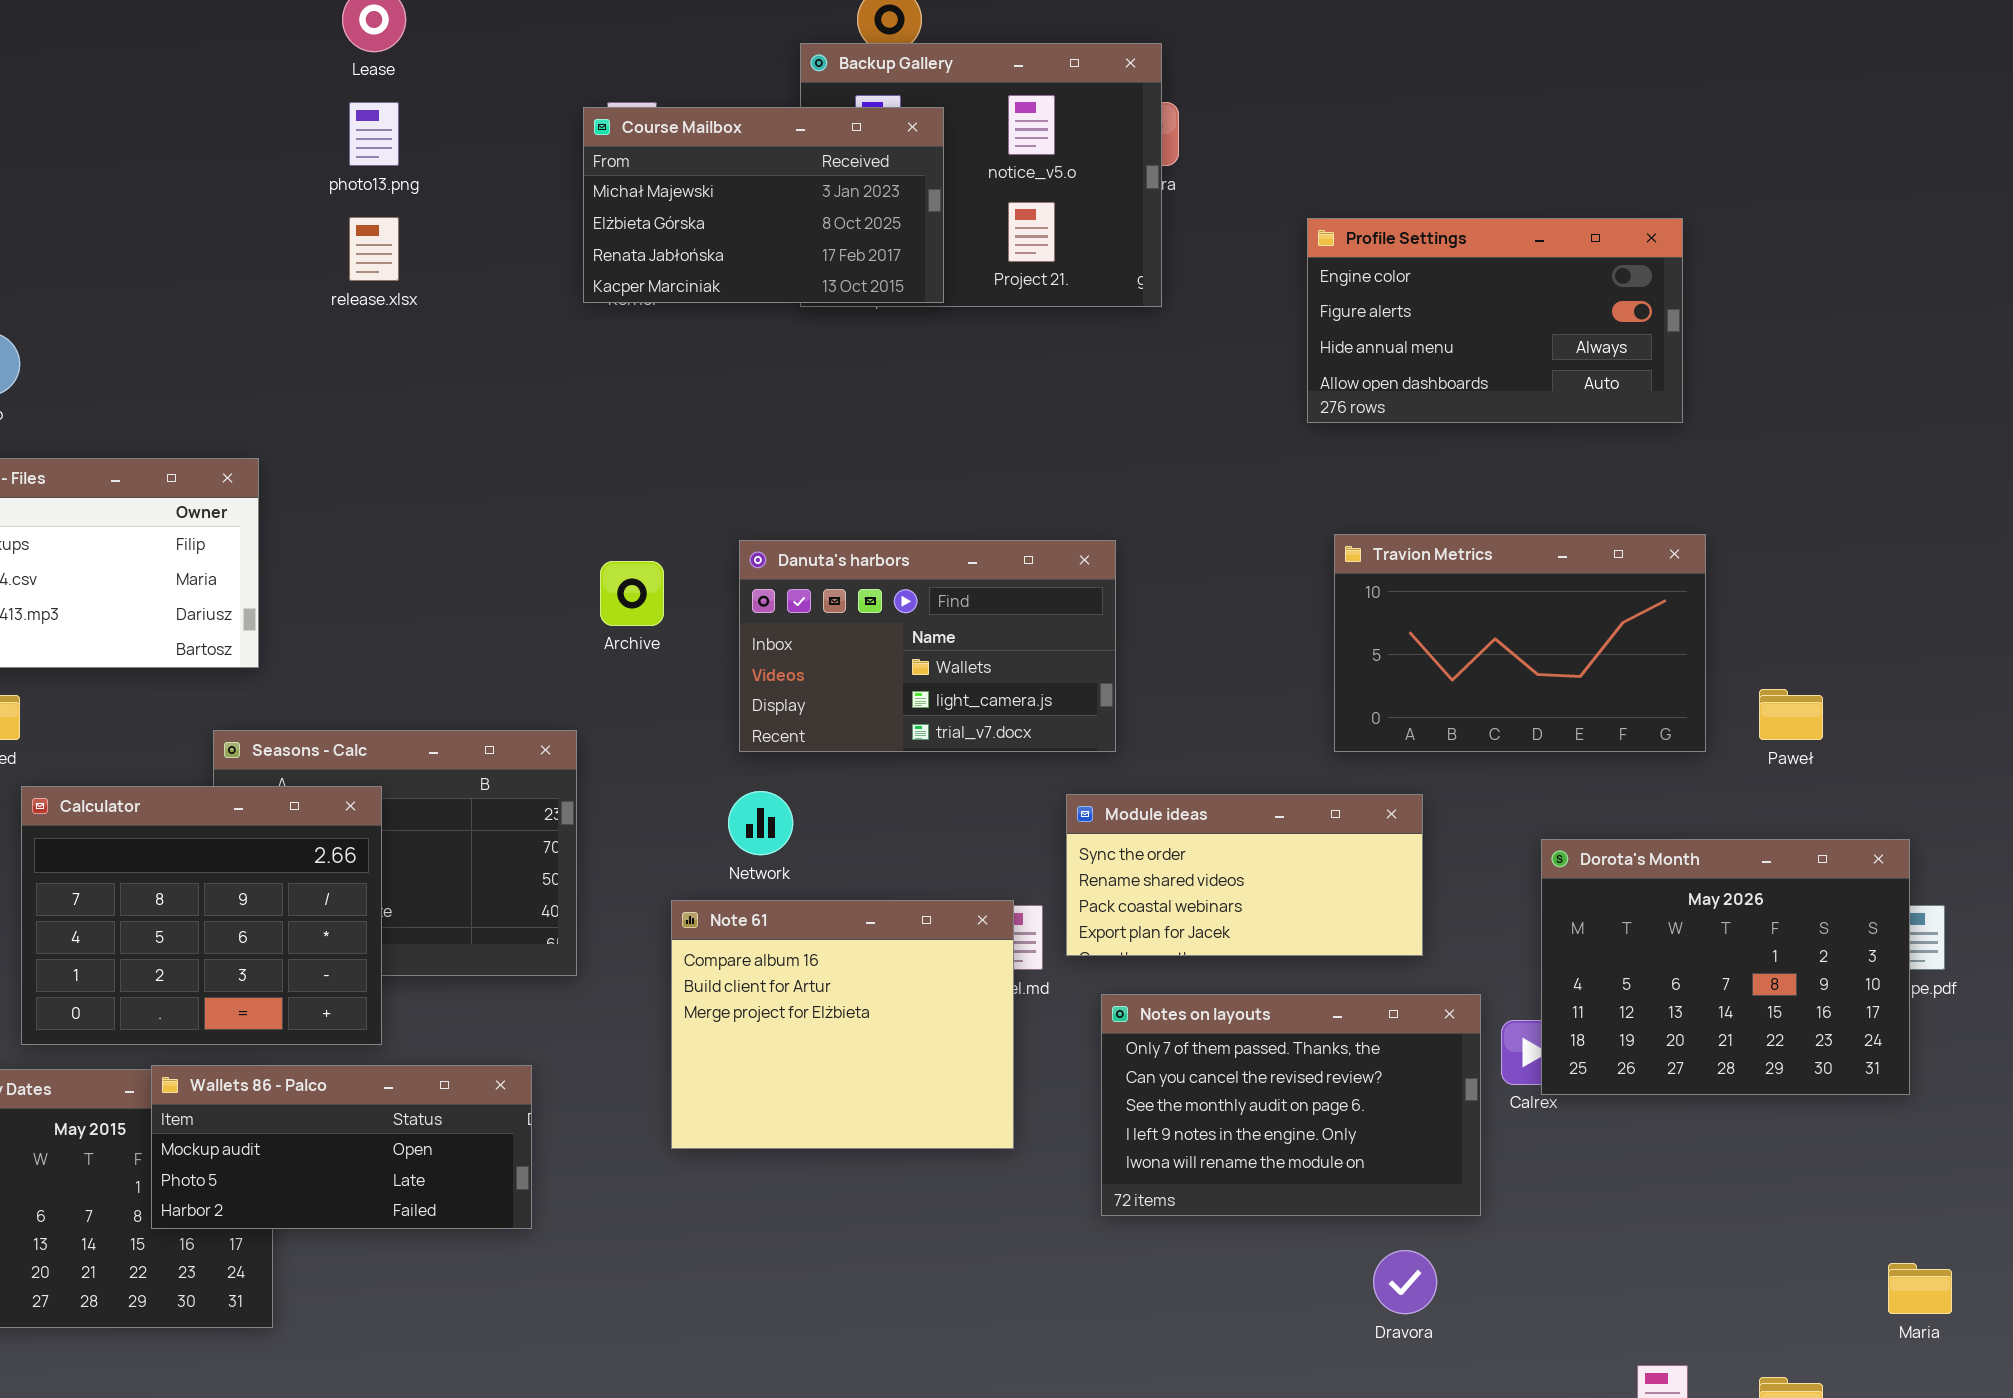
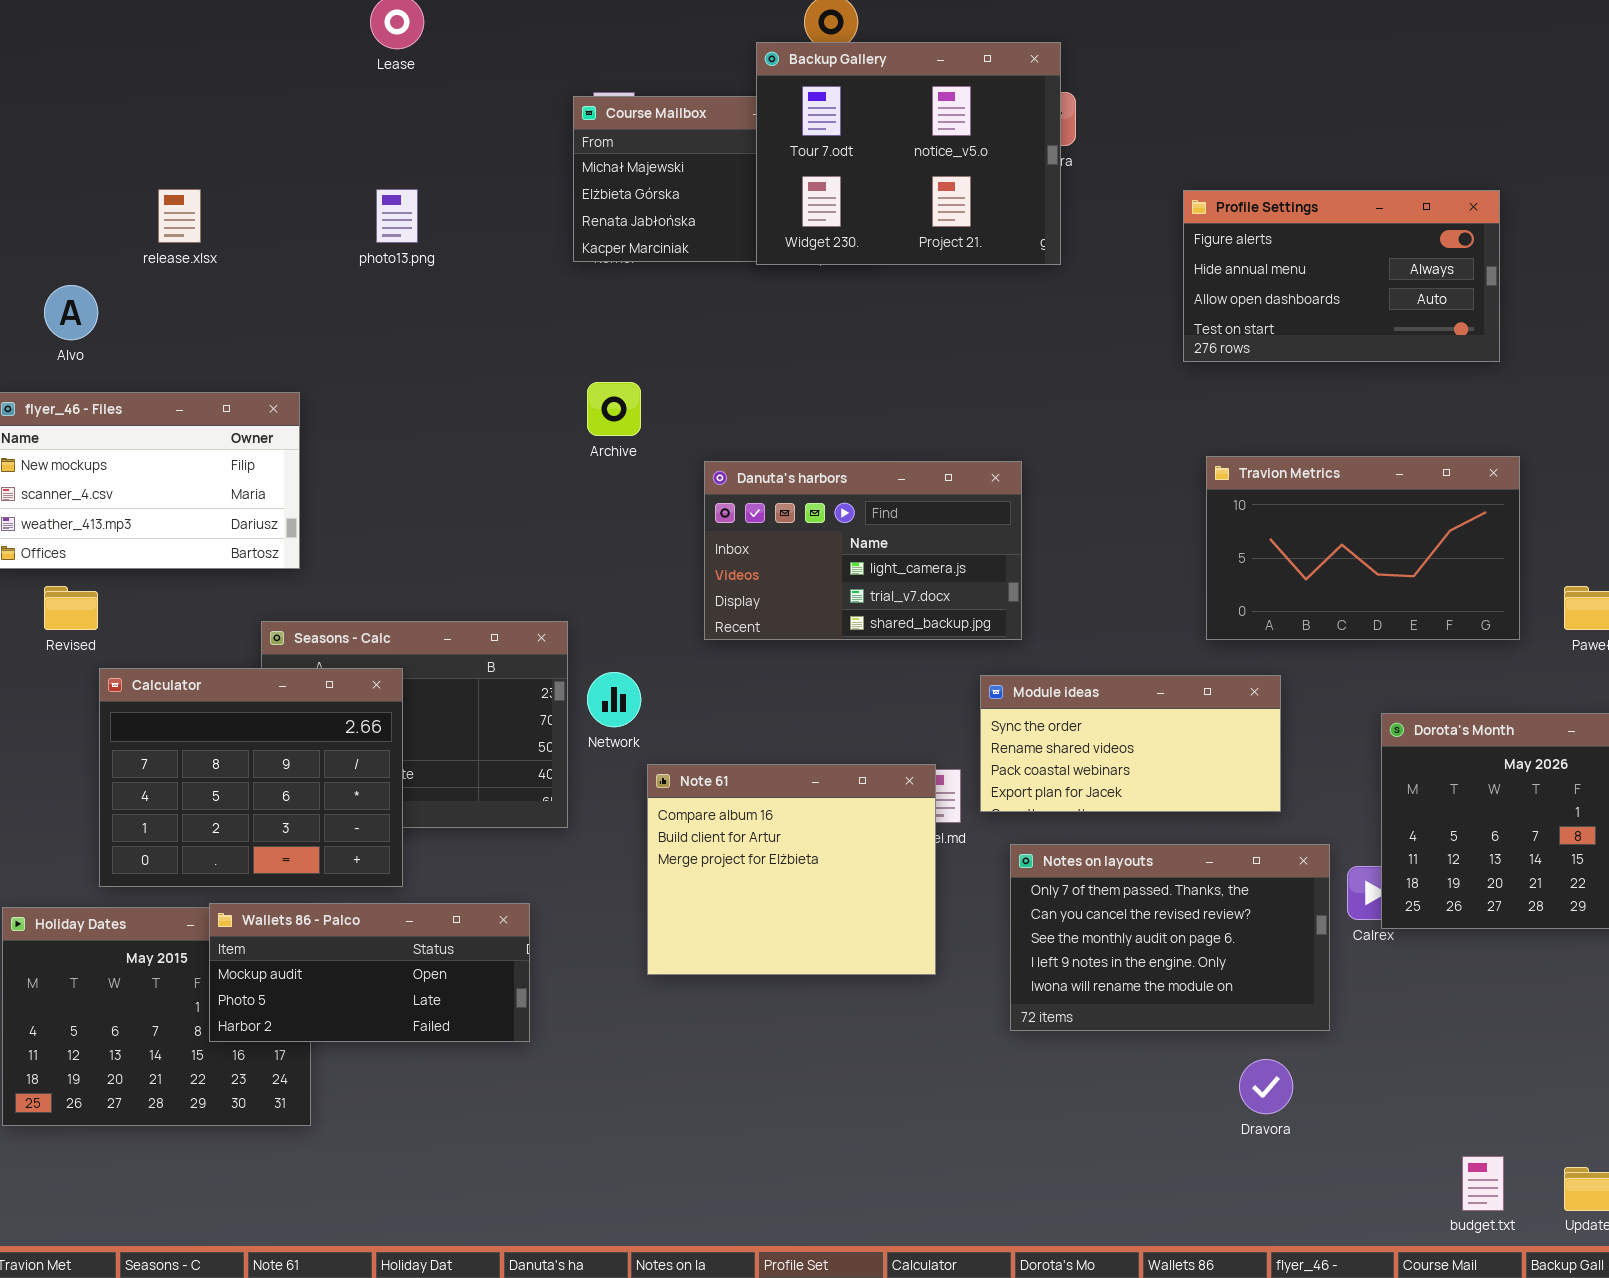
Backup Gallery: [800,43,1162,307] -> [756,42,1061,265], raised
photo13.png: [349,102,399,166] -> [376,189,418,243], moved
release.xlsx: [349,217,399,281] -> [158,189,201,243], moved
Profile Settings: [1307,218,1683,423] -> [1183,190,1500,362], scrolled down 1 row
Danuta's harbors: [739,540,1116,752] -> [704,461,1022,640], scrolled down 1 row
Archive: [600,561,664,626] -> [587,382,641,436], moved
Network: [728,791,793,855] -> [587,672,641,727], moved

